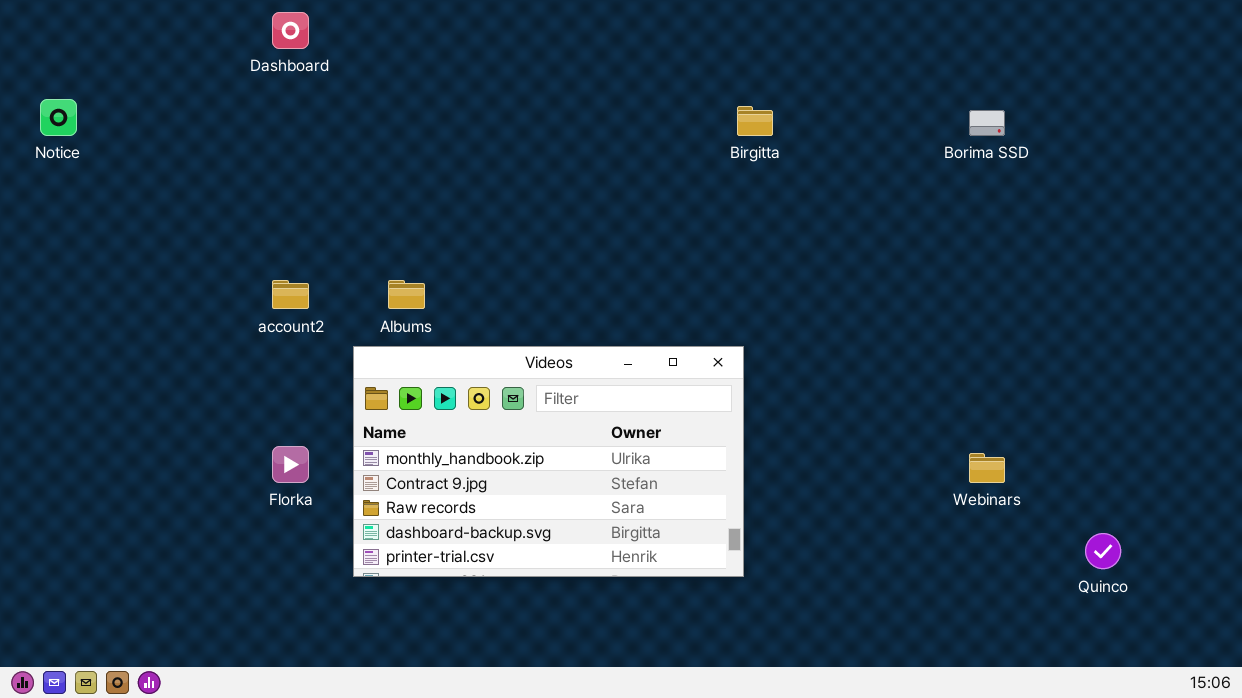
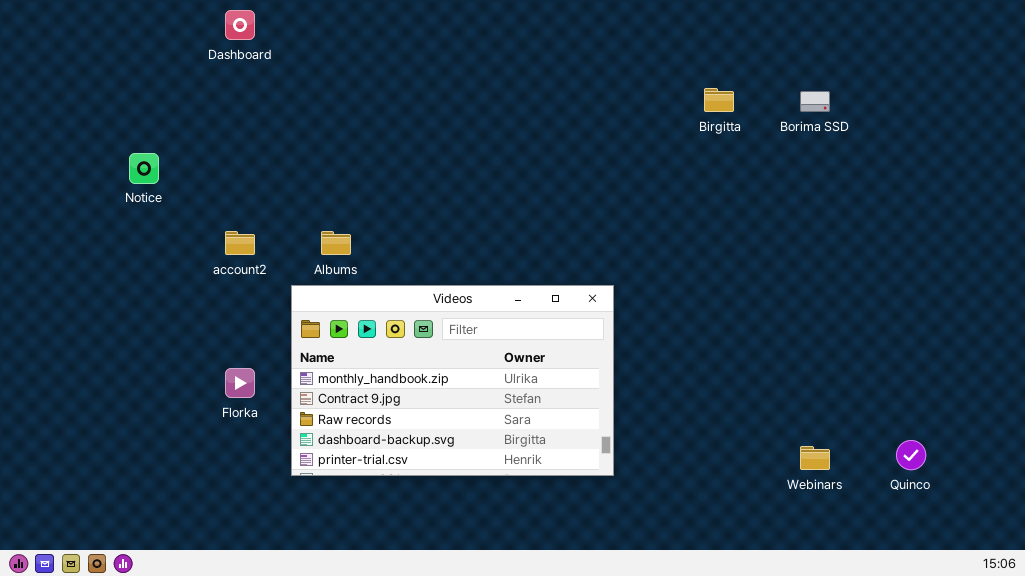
Notice: [40,99,77,136] -> [129,153,159,184], moved
Birgitta: [737,106,773,136] -> [704,88,734,112], moved
Webinars: [969,453,1005,483] -> [800,446,830,470], moved

